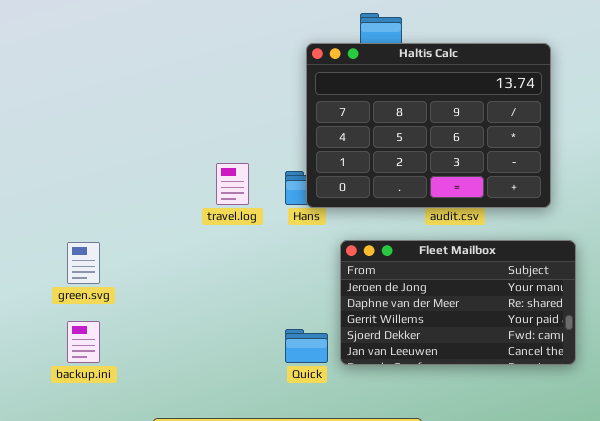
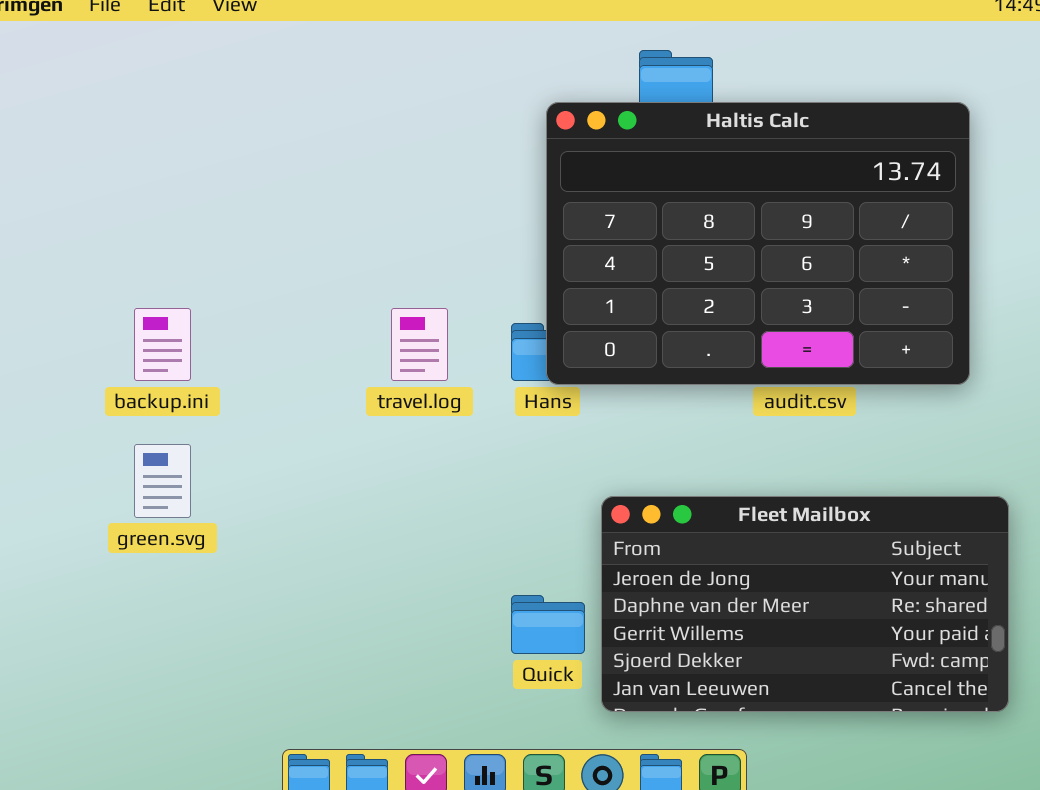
Fleet Mailbox: [340,240,576,365] -> [601,496,1009,712], moved
backup.ini: [67,321,100,363] -> [134,308,191,381], moved

